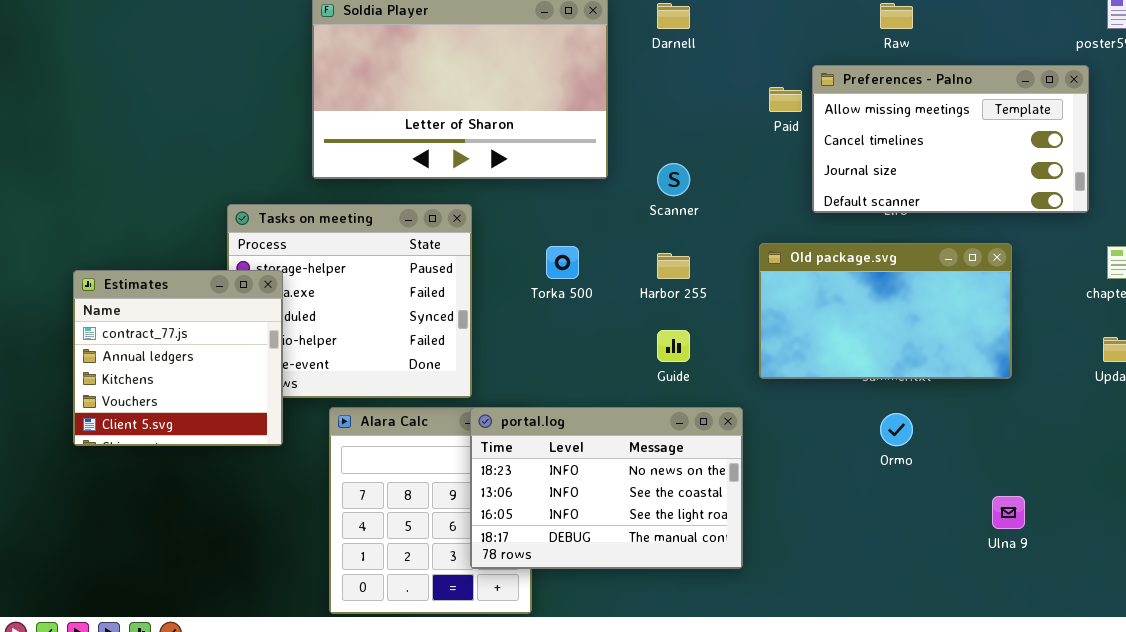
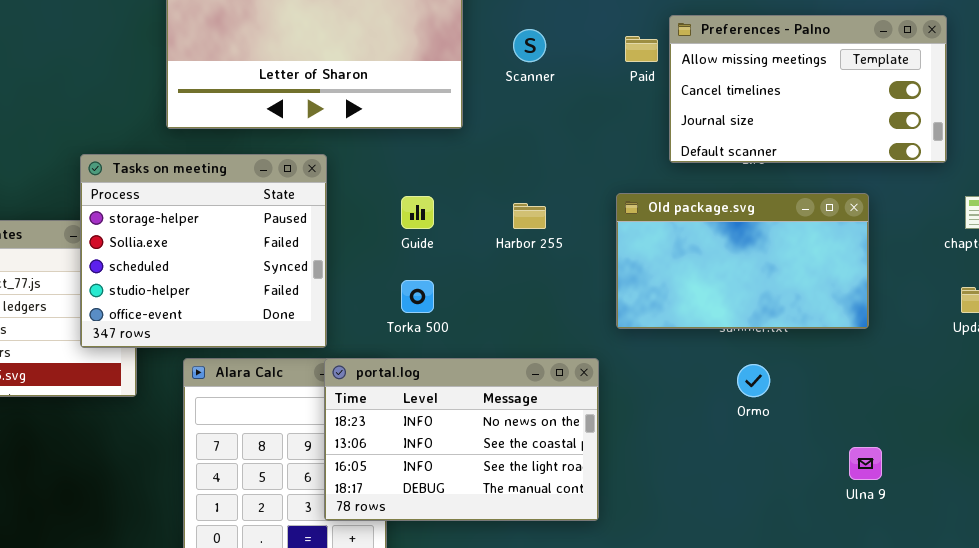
Scanner: [657,163,690,196] -> [513,29,546,62], moved
Tasks on meeting: [227,204,472,398] -> [80,154,327,348], raised
Torka 500: [546,246,579,279] -> [401,280,434,313], moved
Guide: [657,330,690,362] -> [401,196,434,229], moved

